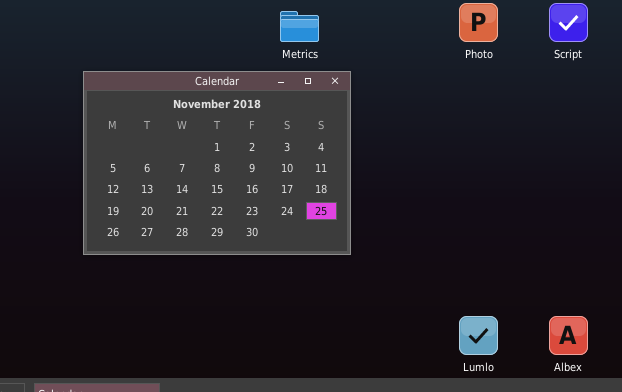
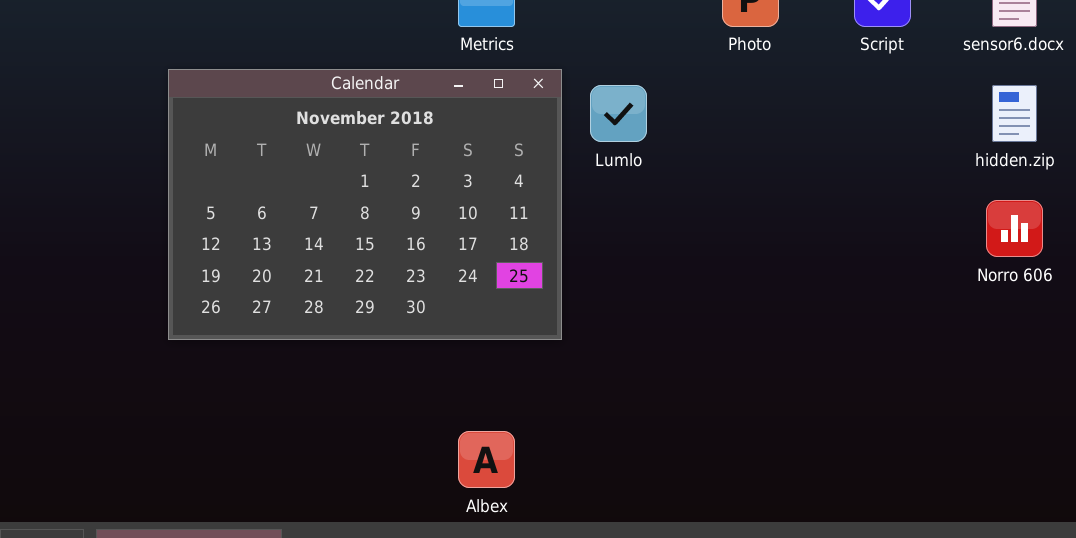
Lumlo: [459,316,498,355] -> [590,85,647,142], moved
Albex: [549,316,588,355] -> [458,431,515,488], moved

